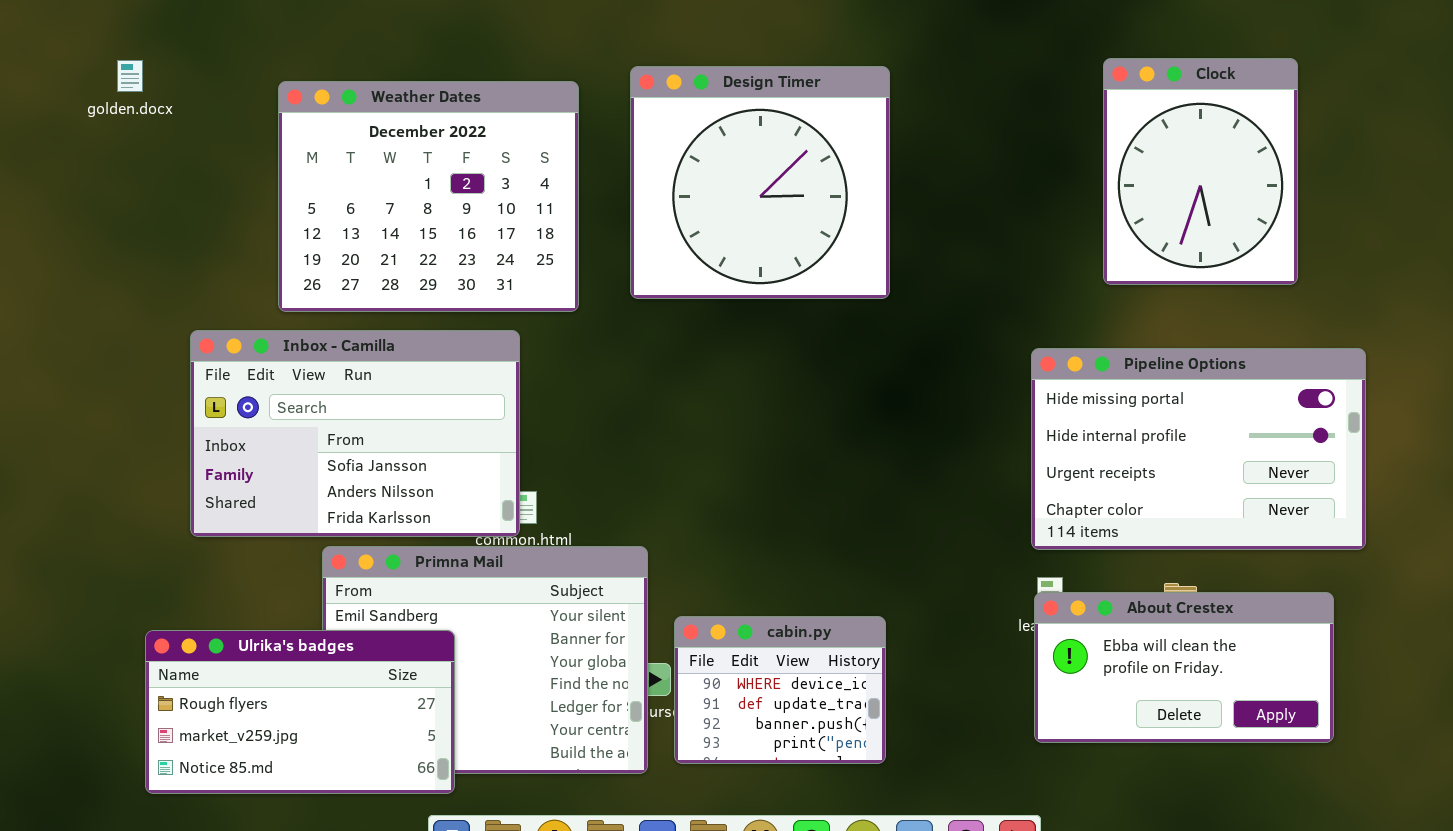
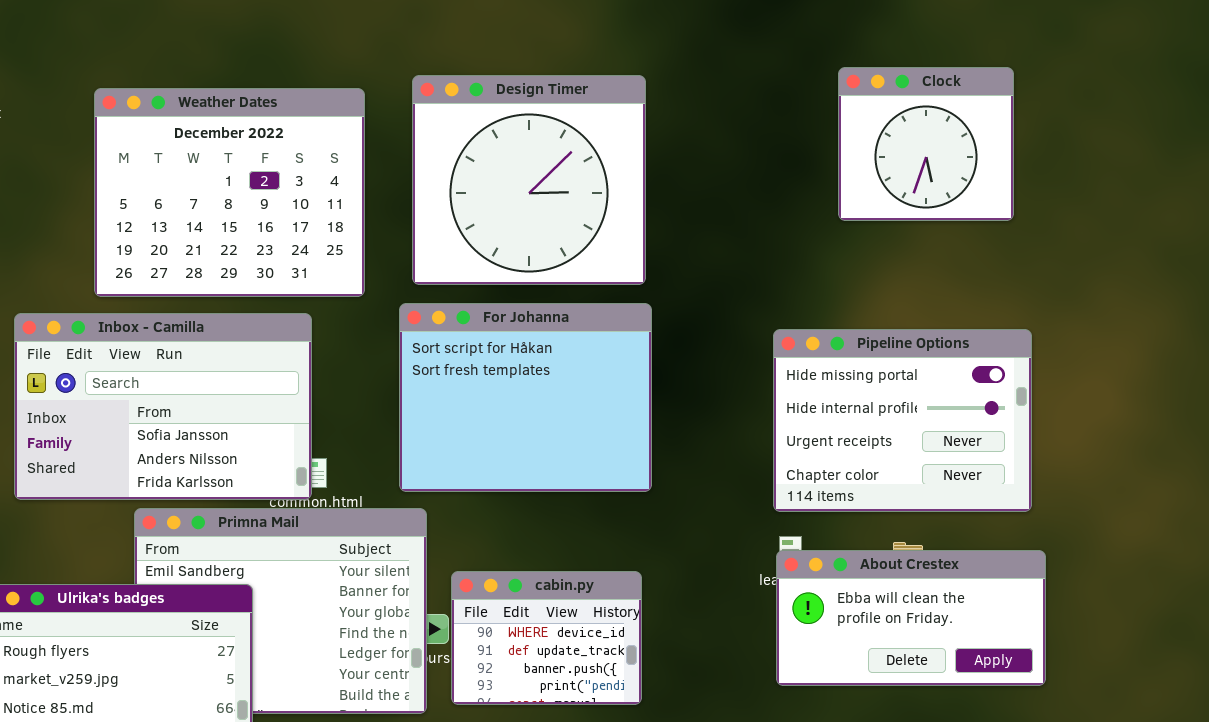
Clock: [1103,58,1298,285] -> [838,67,1014,221], resized
For Johanna: none -> [399,303,652,492], opened
Pipeline Options: [1031,348,1366,550] -> [773,329,1032,512], resized

